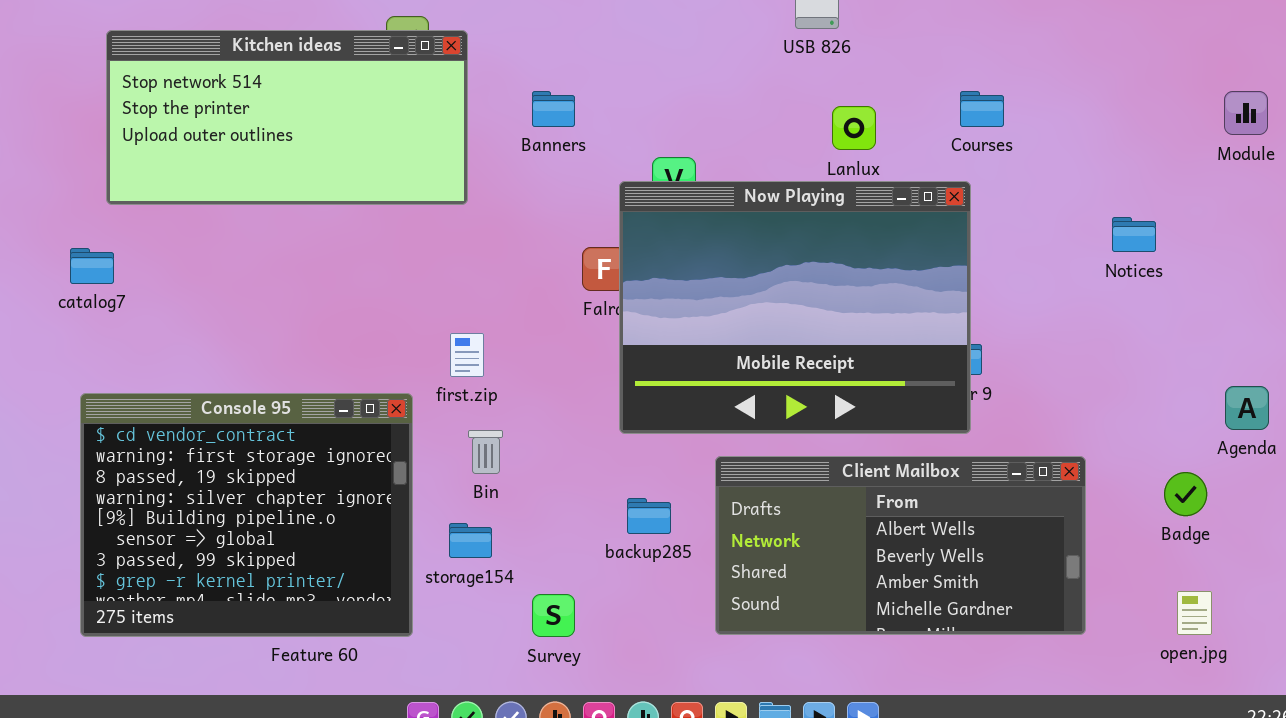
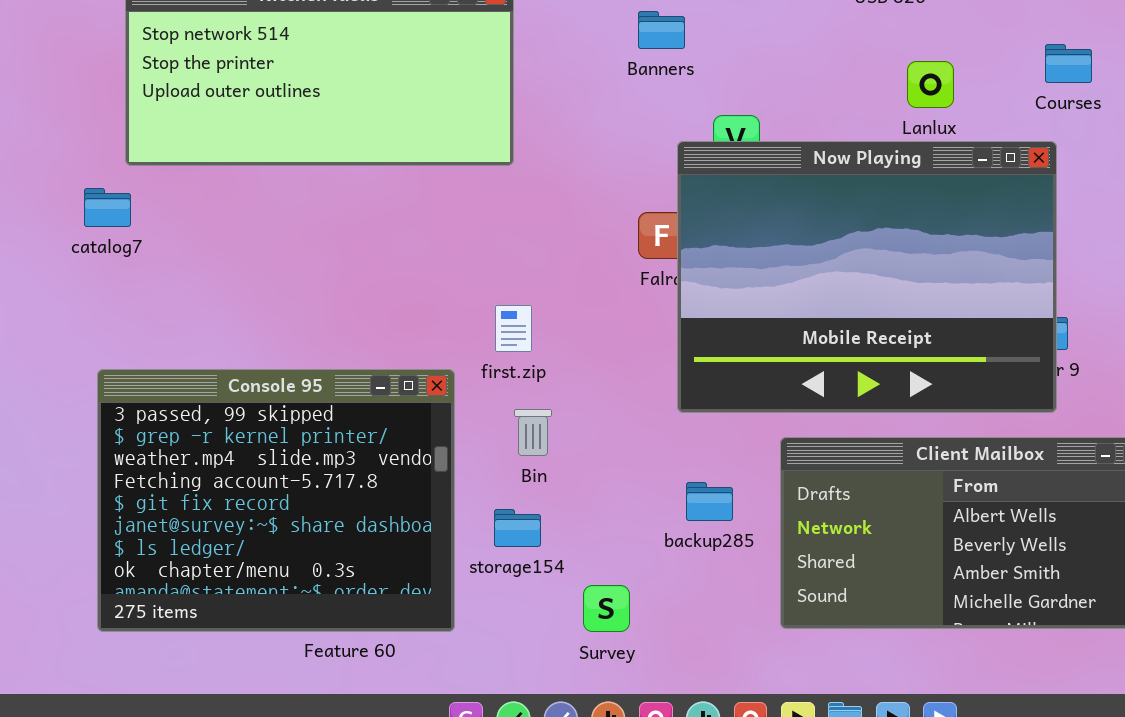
Banners: [532,91,575,127] -> [638,11,685,49], moved
catalog7: [70,248,114,284] -> [84,188,131,227], moved
Console 95: [80,393,413,637] -> [97,369,455,632], scrolled down 6 rows

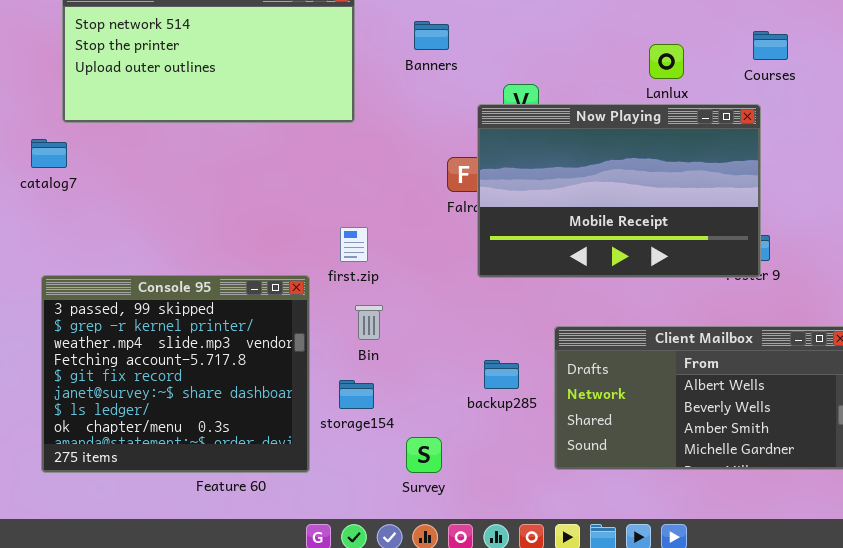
Banners: [638,11,685,49] -> [414,21,449,50], moved
Now Playing: [677,141,1057,413] -> [477,104,761,278], resized

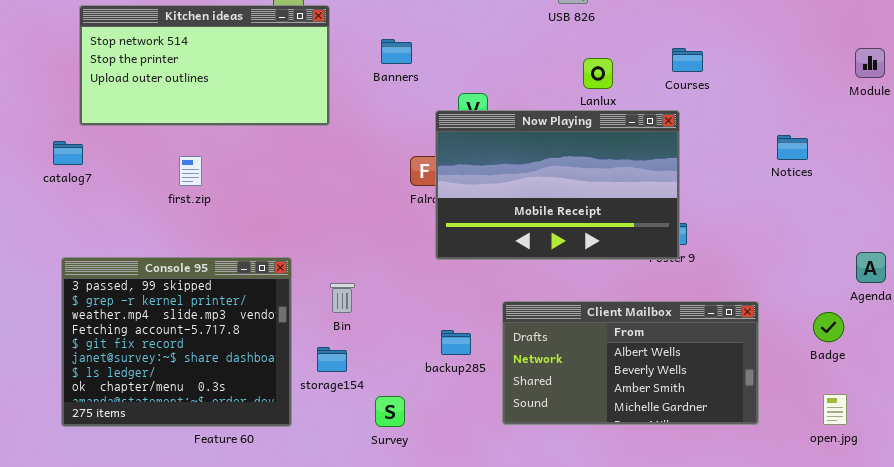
first.zip: [340,227,368,262] -> [179,156,202,186], moved

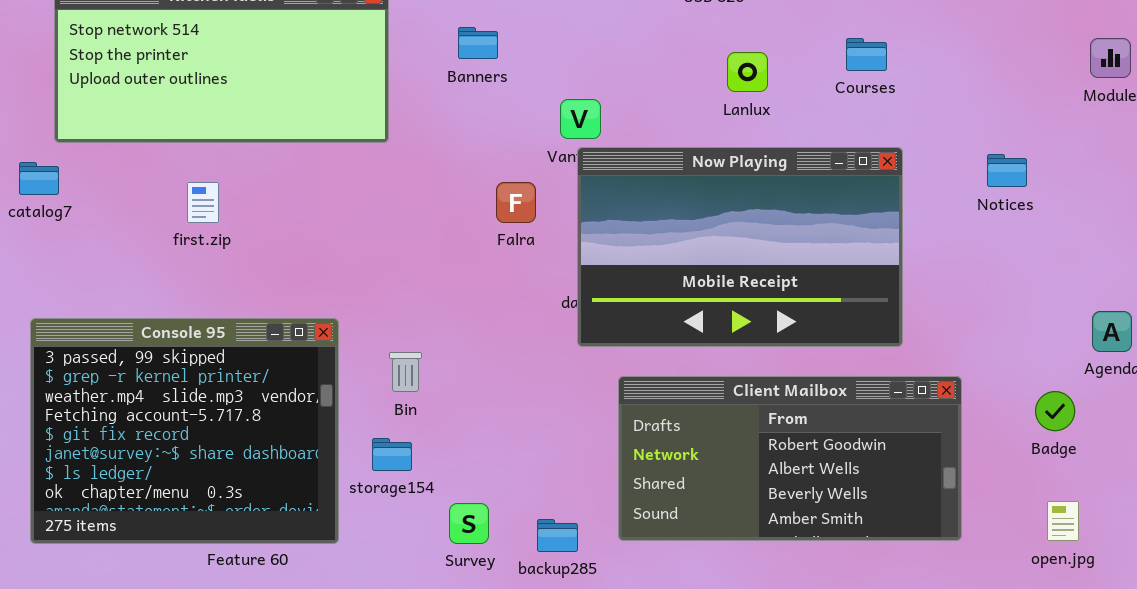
Now Playing: [435,110,680,260] -> [577,147,903,347], moved
Client Mailbox: [502,301,759,425] -> [618,376,962,541], scrolled up 1 row
backup285: [441,330,471,355] -> [537,519,578,552], moved

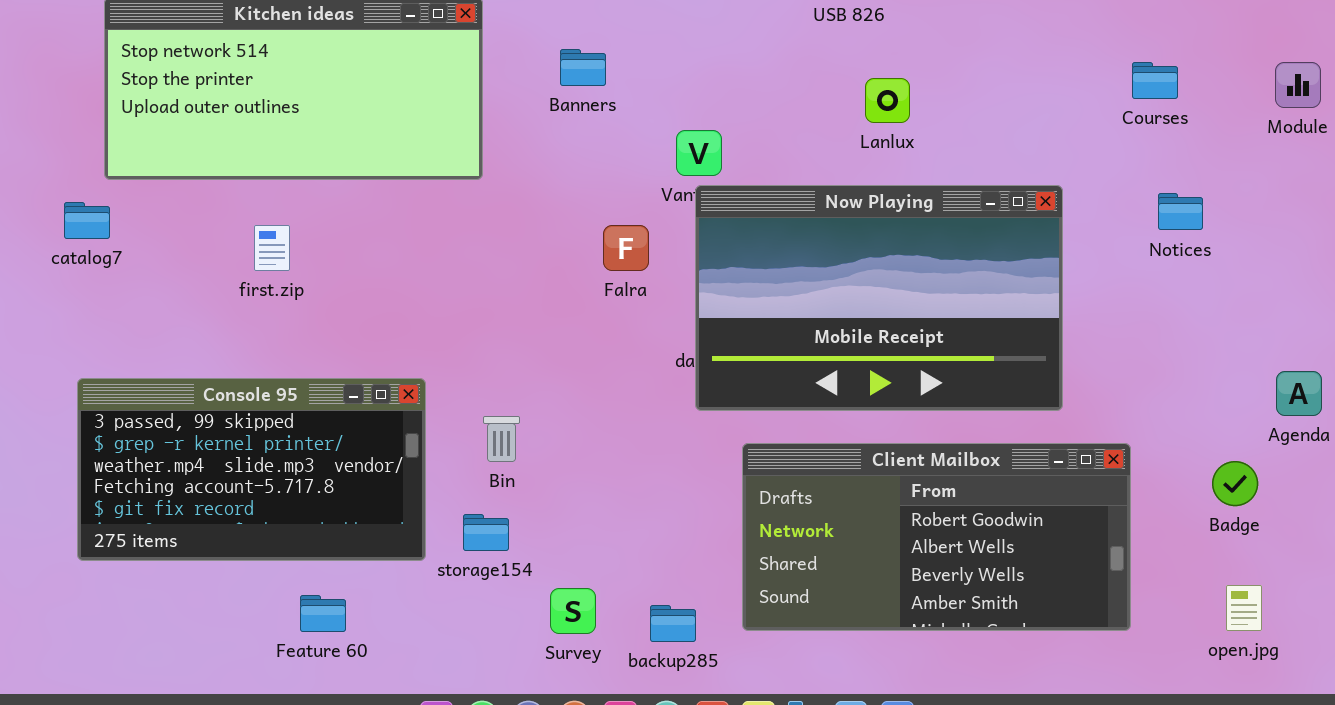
Courses: [846,38,887,71] -> [1132,62,1178,99], moved
Console 95: [30,318,339,544] -> [77,378,426,561], resized

